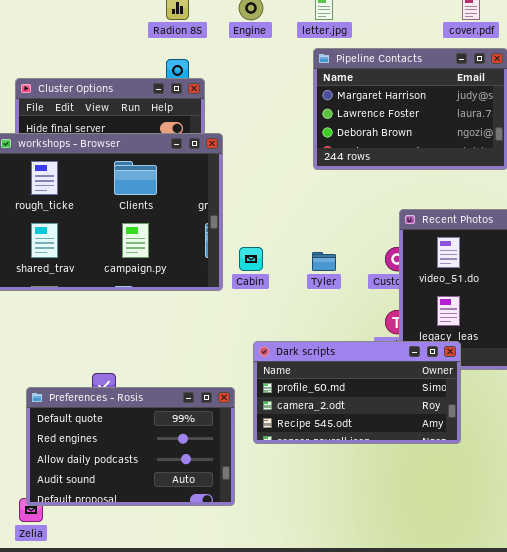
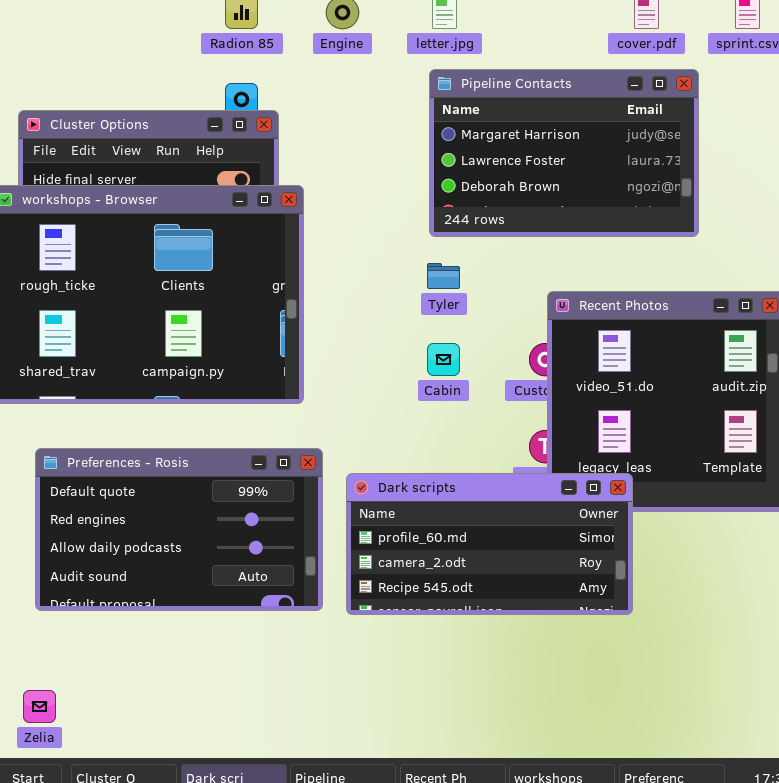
Cabin: [239,247,263,271] -> [427,343,460,376], moved
Tyler: [312,252,336,271] -> [427,263,460,289], moved
Preferences - Rosis: [26,387,235,506] -> [35,448,323,611], moved

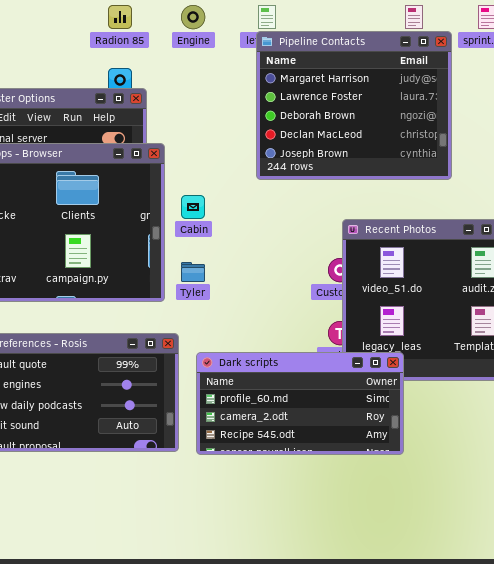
Pipeline Contacts: [429,69,699,237] -> [256,31,452,180], resized
Tyler: [427,263,460,289] -> [181,262,205,282], moved
Cabin: [427,343,460,376] -> [181,195,205,219], moved

